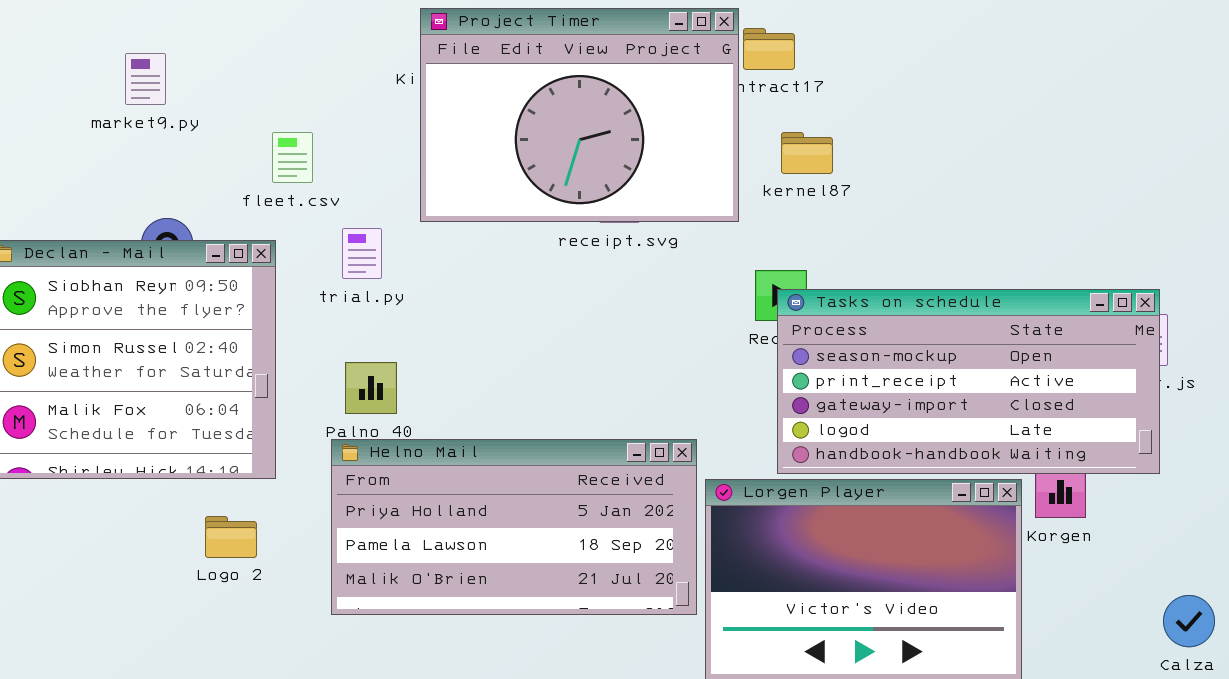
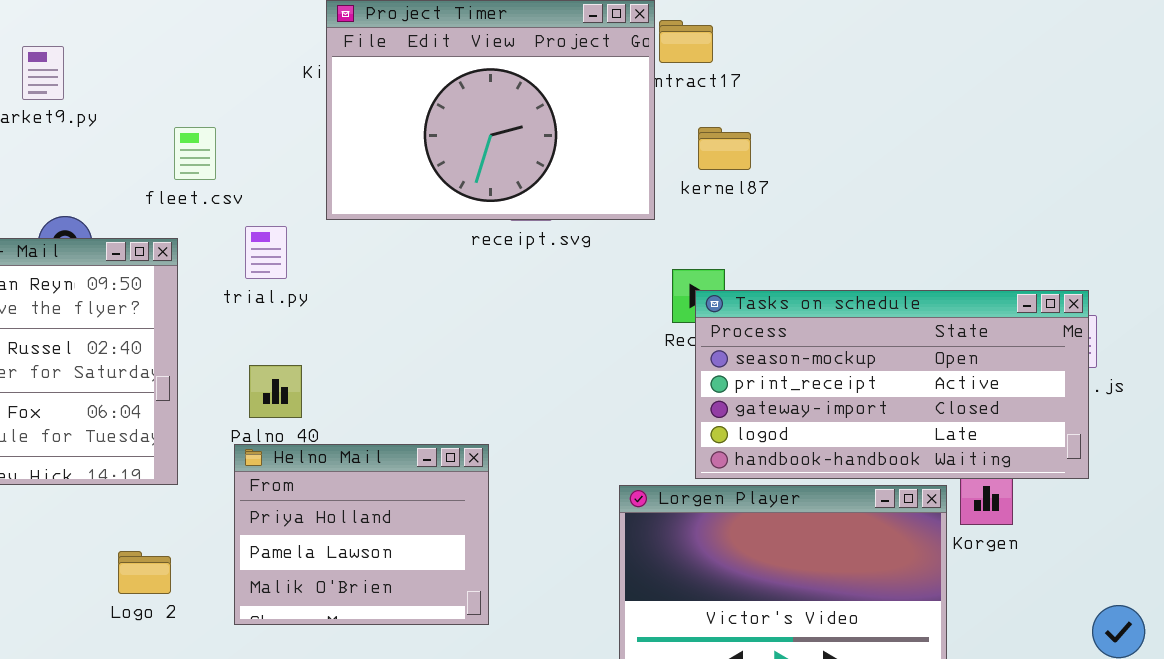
Helno Mail: [331,439,697,615] -> [234,444,489,625], resized
Logo 2: [205,516,257,558] -> [118,551,171,594], moved

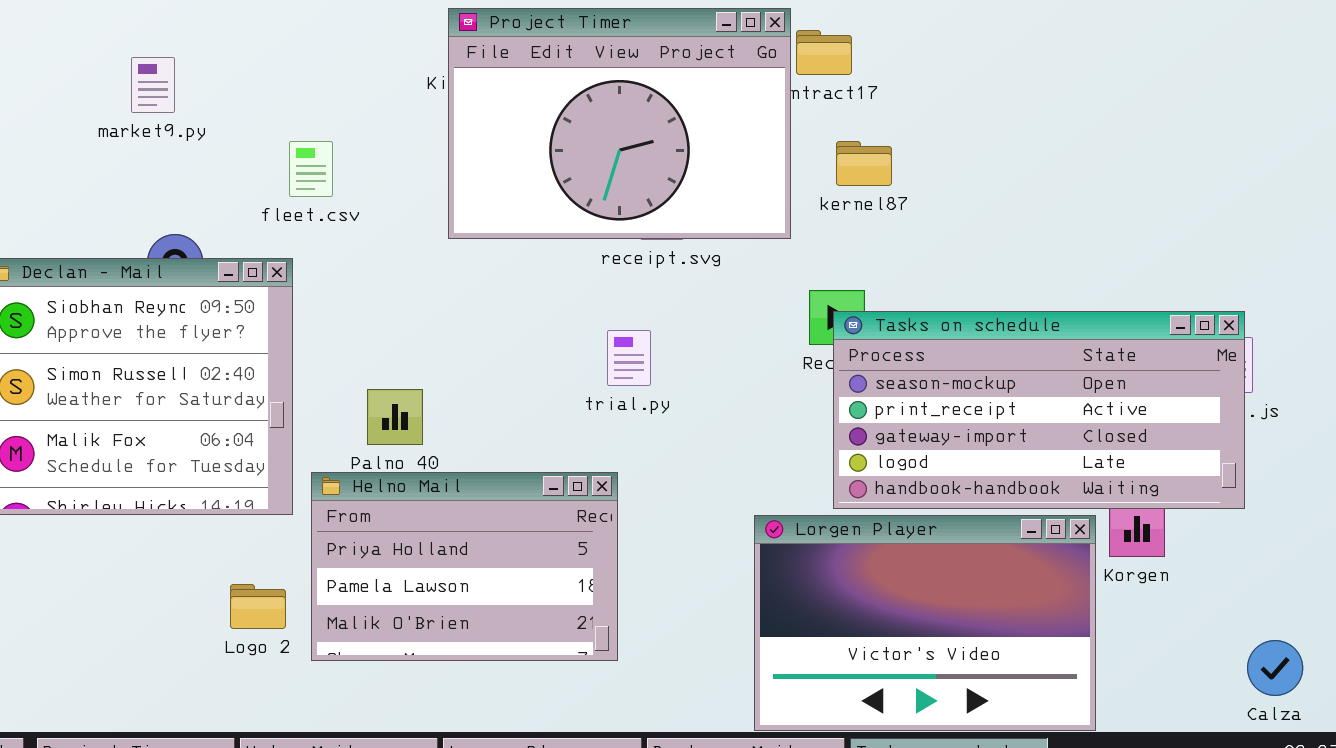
trial.py: [245,226,287,279] -> [607,330,651,386], moved
Helno Mail: [234,444,489,625] -> [311,472,618,661], resized

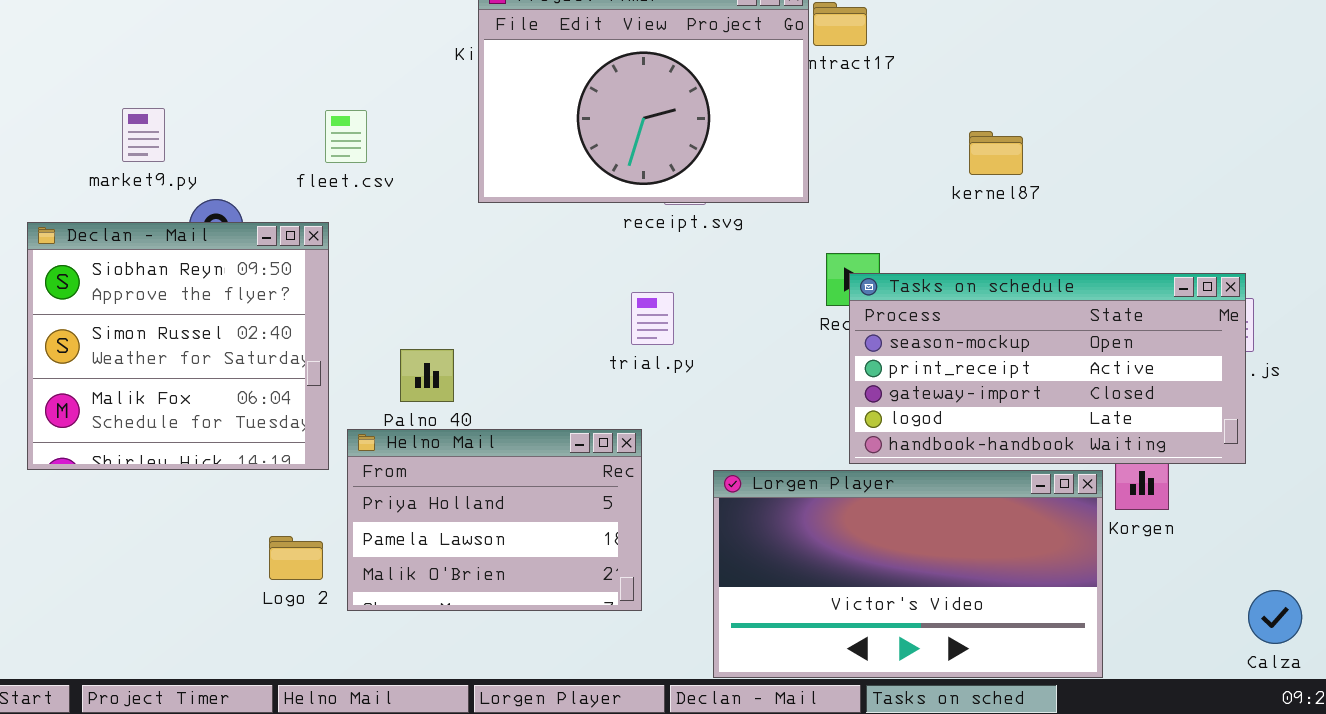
market9.py: [131,57,175,113] -> [122,108,165,162], moved
kernel87: [836,141,892,186] -> [969,131,1023,175], moved
Lorgen Player: [754,515,1096,731] -> [713,470,1103,678], resized

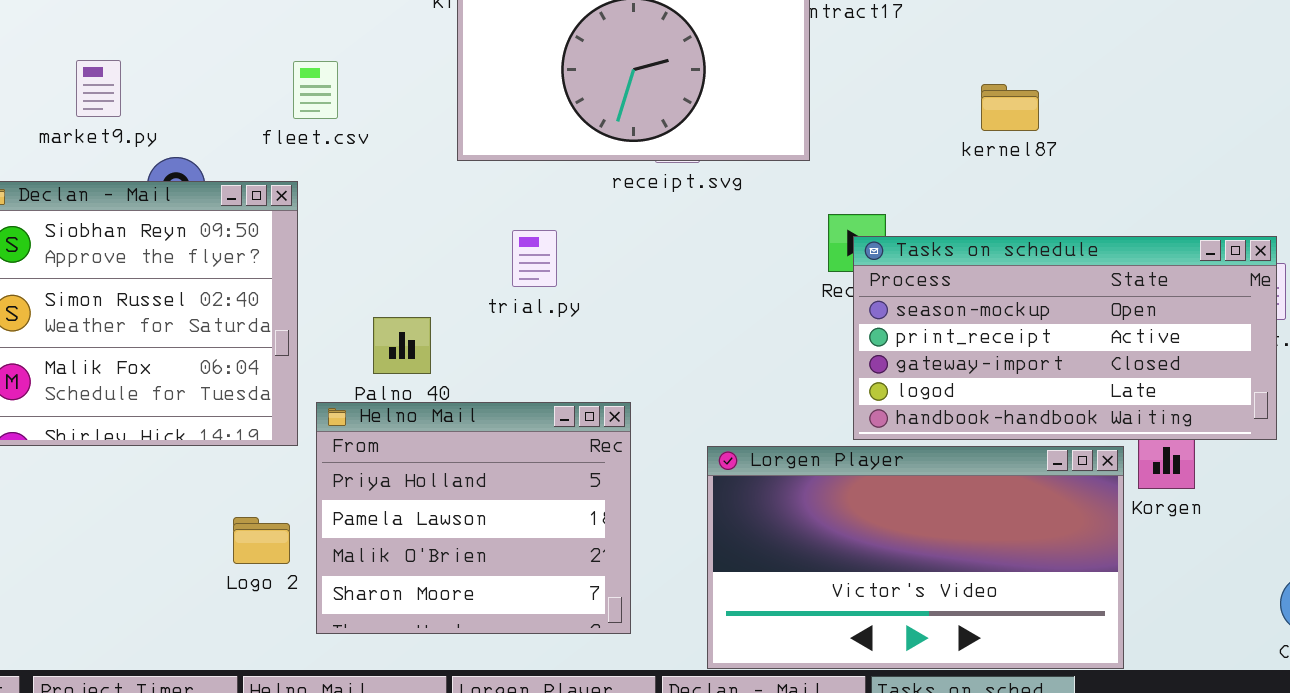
trial.py: [631,292,674,345] -> [512,230,557,287], moved
Helno Mail: [347,429,642,611] -> [316,402,631,634], resized

